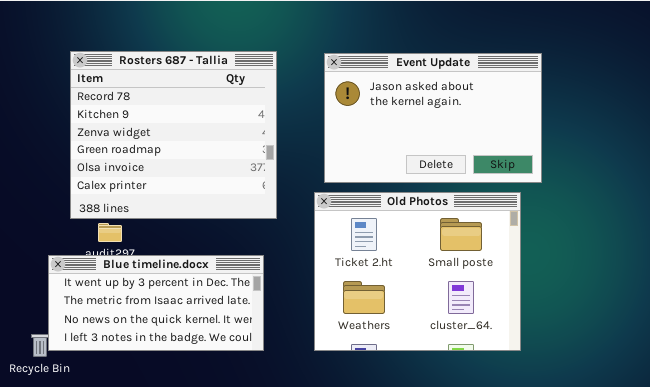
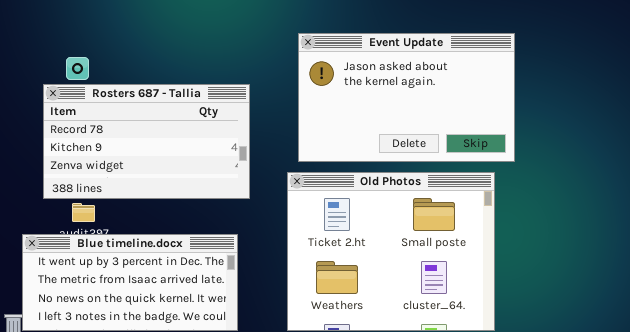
Rosters 687 - Tallia: [70,51,277,219] -> [43,84,250,199], resized

